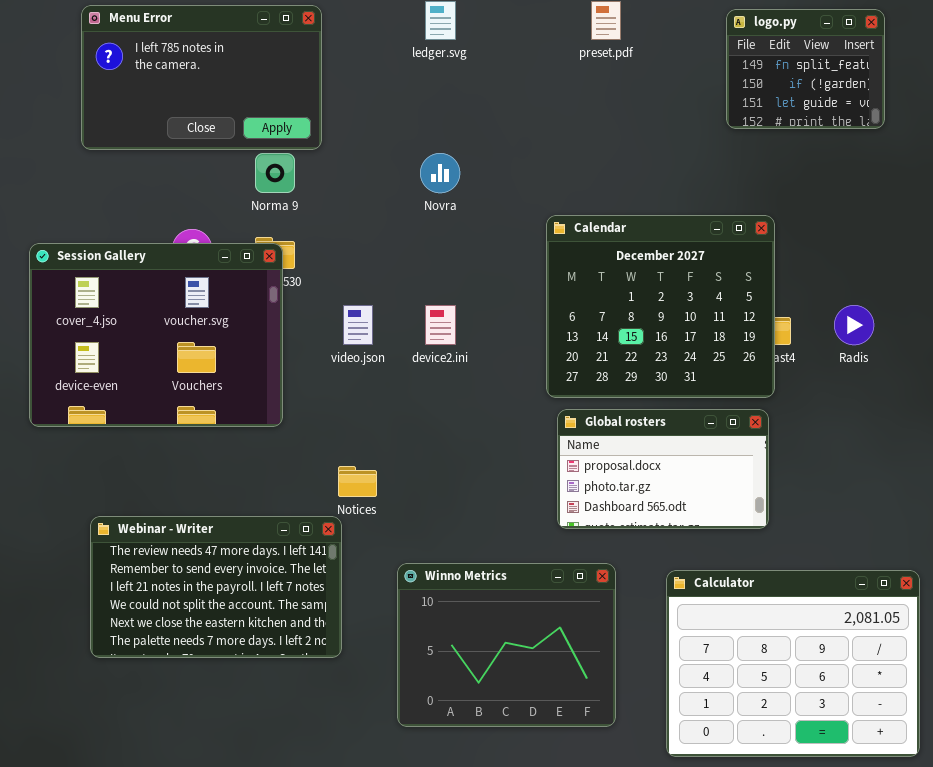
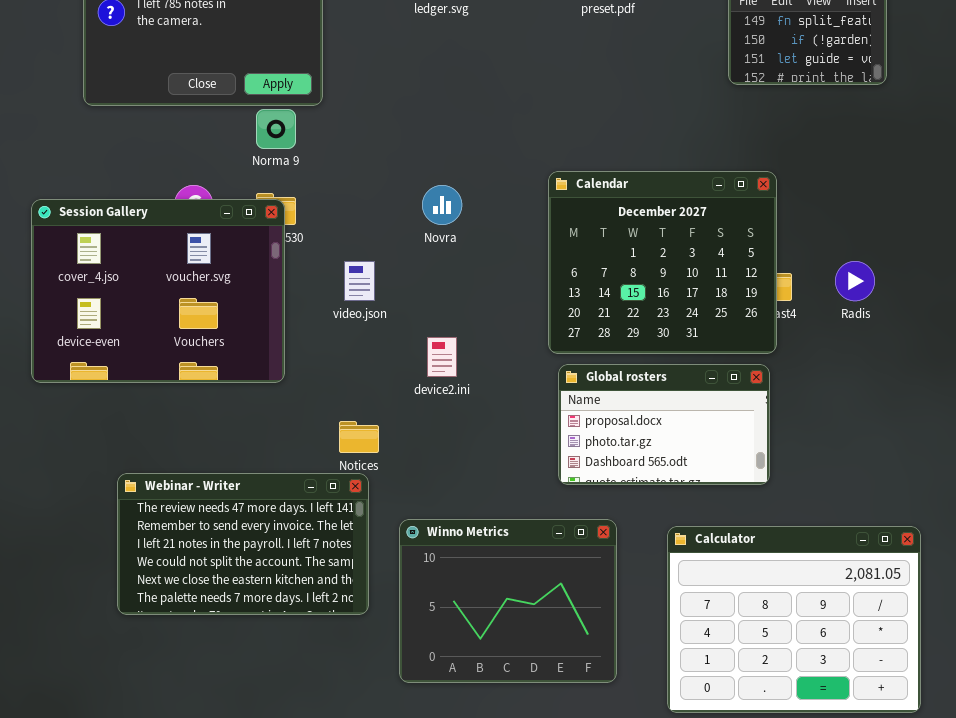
Novra: [420,153,460,193] -> [422,185,462,225], moved
device2.ini: [425,305,456,345] -> [427,337,457,377], moved
Webinar - Writer: [90,516,342,658] -> [117,473,369,615], moved

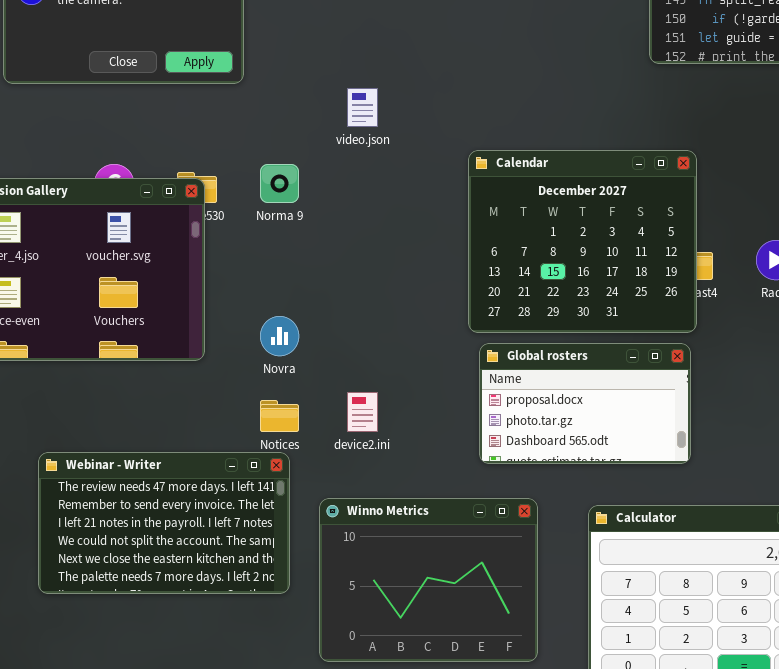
Norma 9: [256,109,296,149] -> [260,164,299,203], moved
Novra: [422,185,462,225] -> [260,316,299,356], moved
video.json: [344,261,375,301] -> [347,88,378,127], moved
device2.ini: [427,337,457,377] -> [347,392,378,432], moved

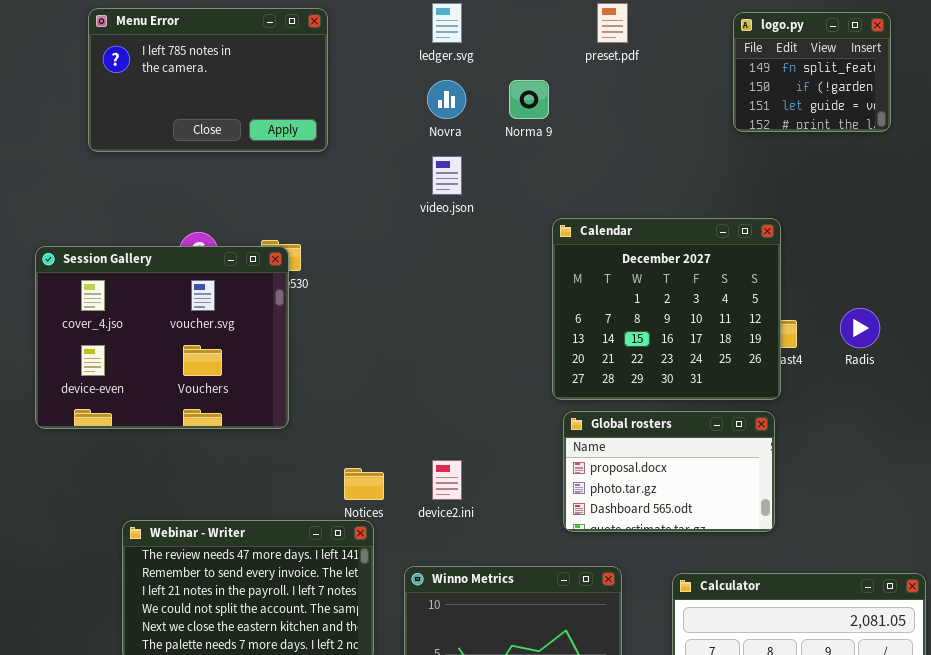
Norma 9: [260,164,299,203] -> [509,80,549,119], moved
Novra: [260,316,299,356] -> [427,80,466,119], moved

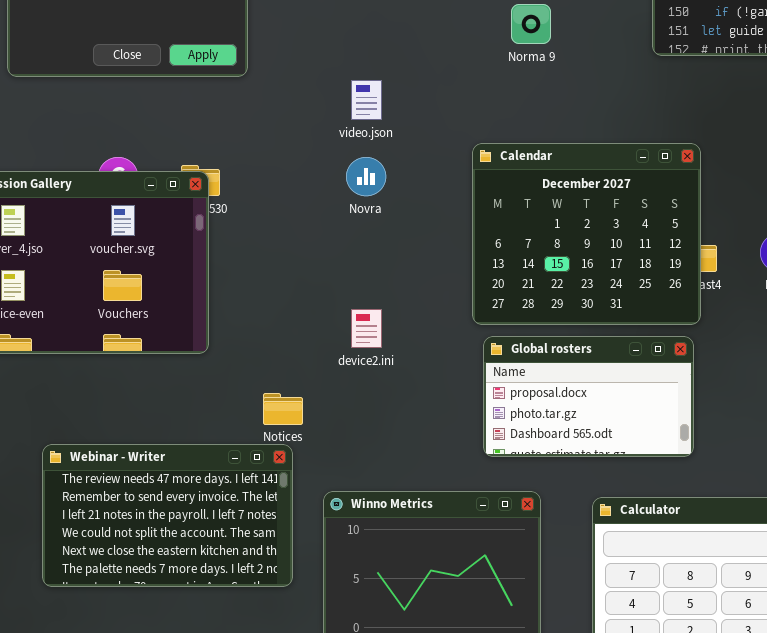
Novra: [427,80,466,119] -> [346,157,386,196], moved
Norma 9: [509,80,549,119] -> [511,4,551,44], moved
device2.ini: [432,460,462,500] -> [351,309,382,348], moved

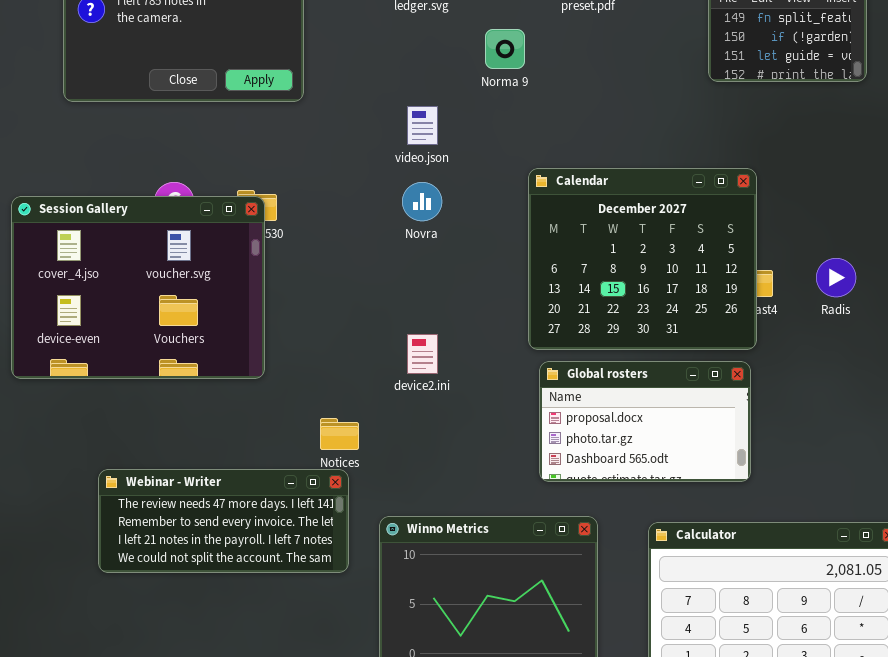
Norma 9: [511,4,551,44] -> [485,29,525,69], moved
Webinar - Writer: [42,444,293,587] -> [98,469,349,573], resized

